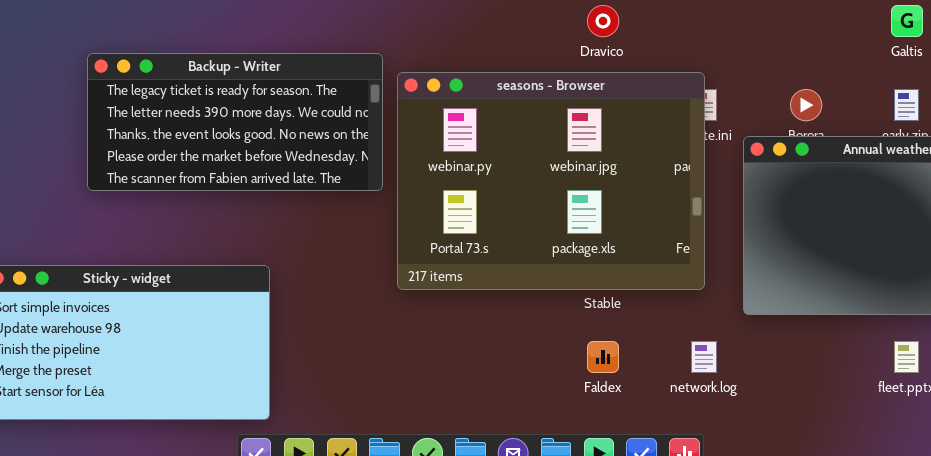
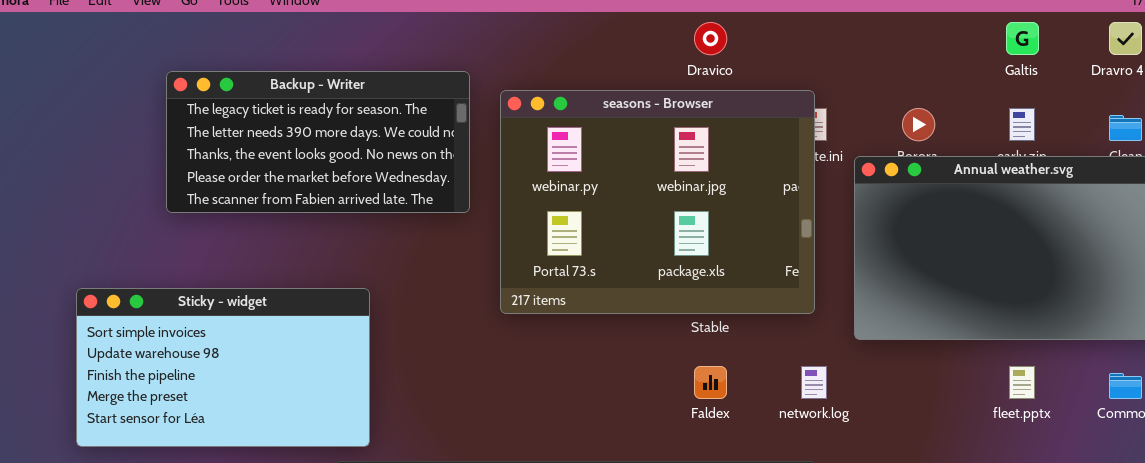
Backup - Writer: [87,53,383,191] -> [166,71,470,213], moved

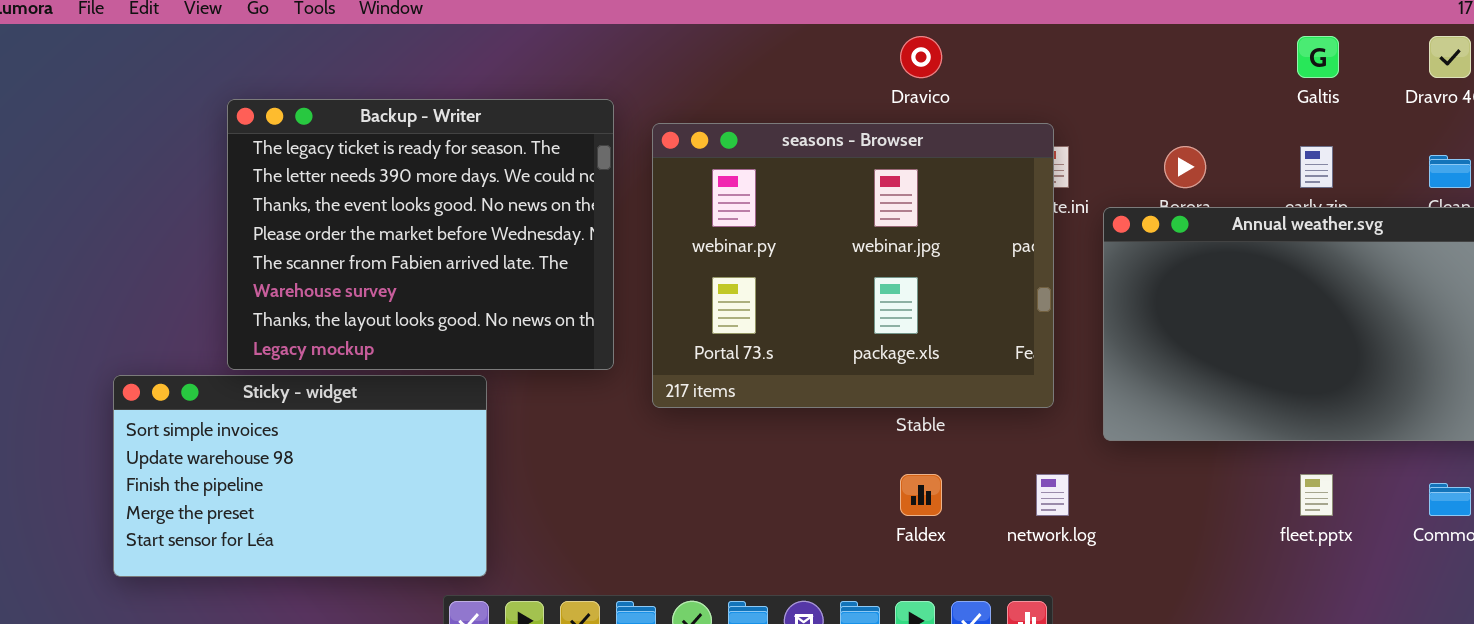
Backup - Writer: [166,71,470,213] -> [227,99,614,370], resized

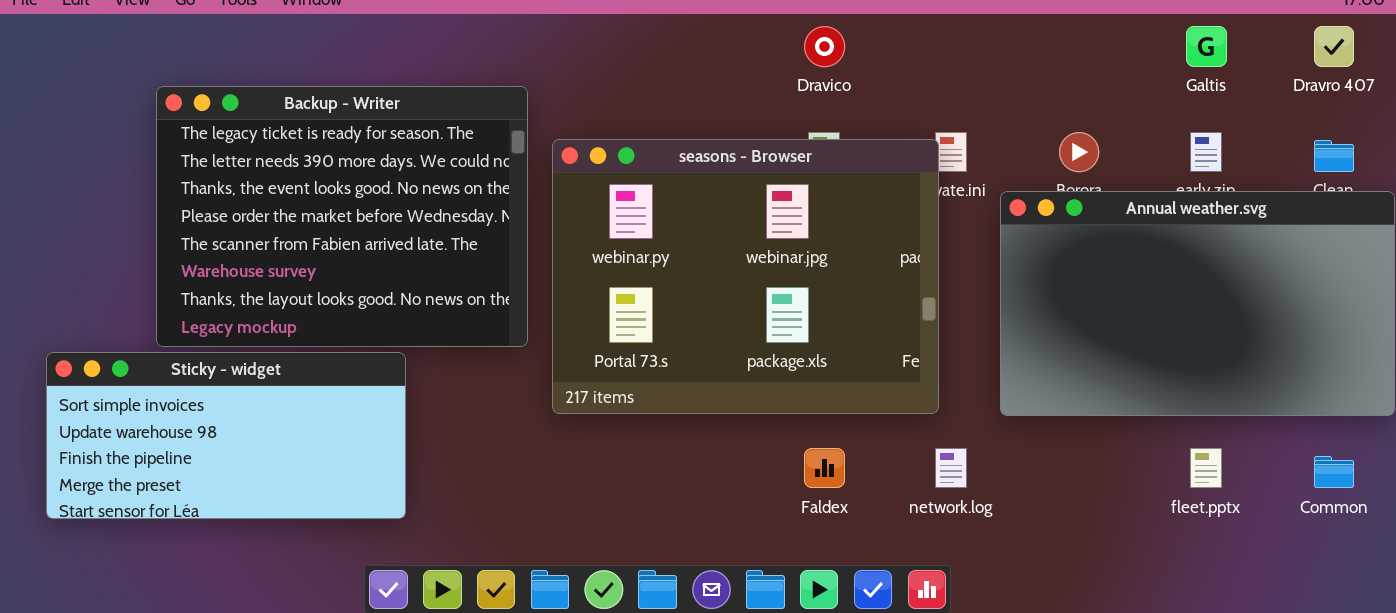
seasons - Browser: [652,123,1054,408] -> [552,139,939,414], moved
Sticky - widget: [113,375,487,577] -> [46,352,406,519], resized

